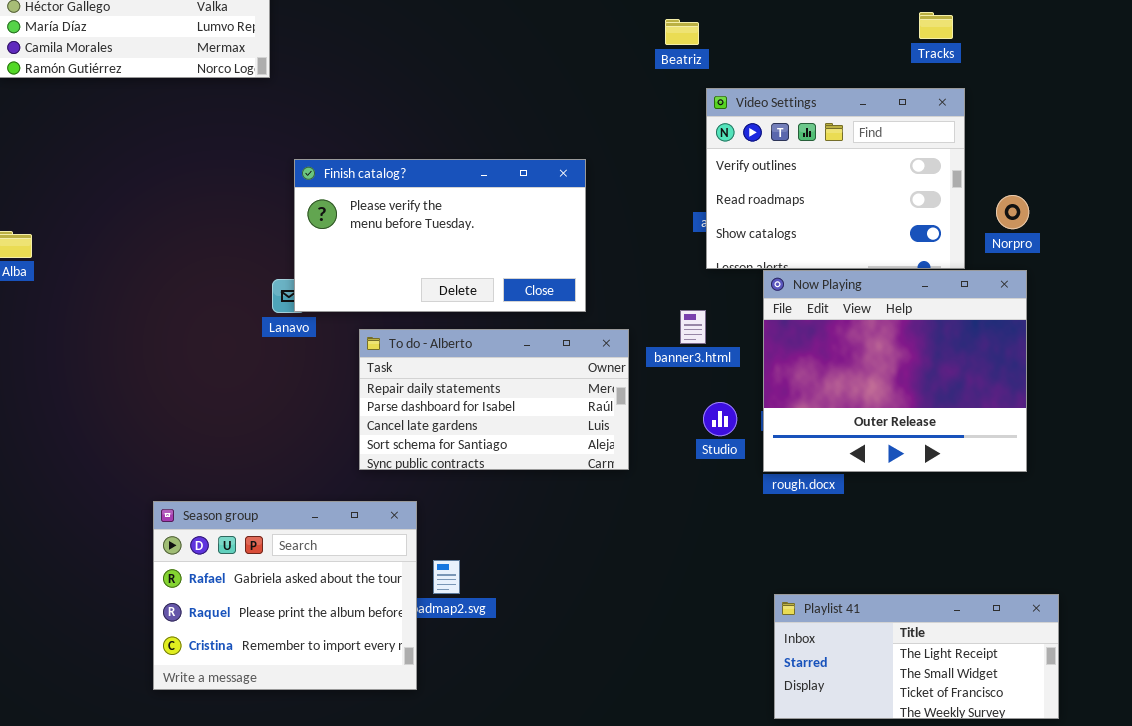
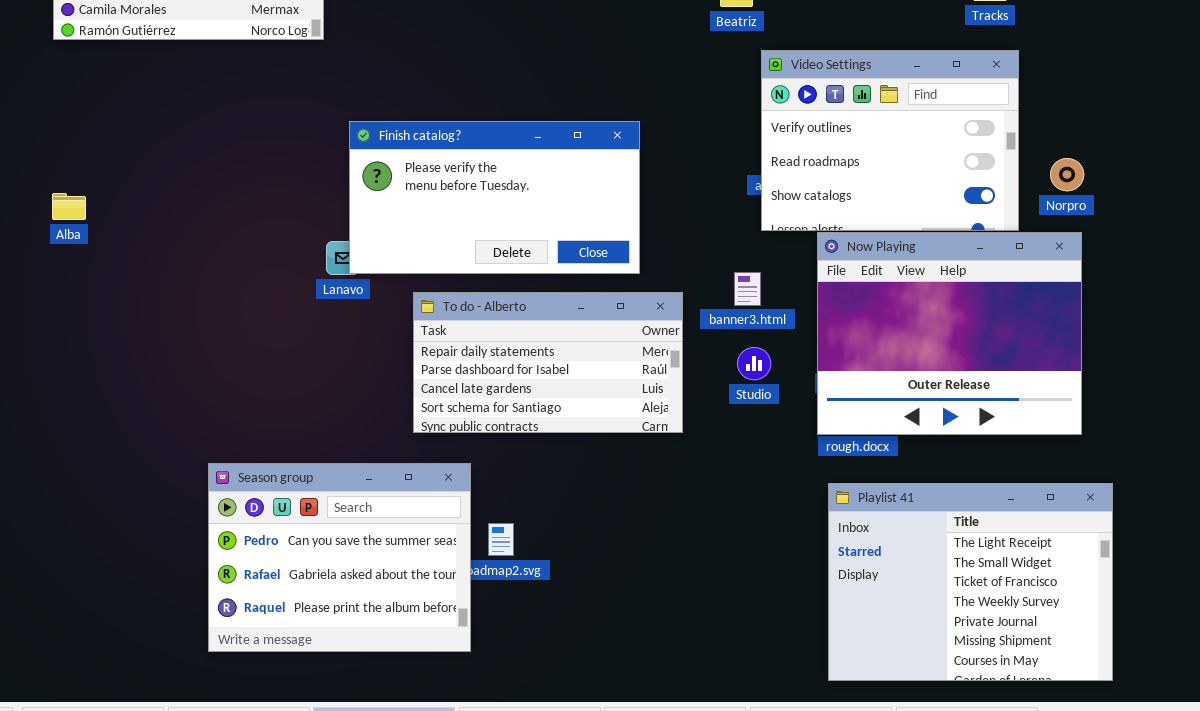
Studio: [703,402,737,436] -> [737,347,771,380], moved
Season group: [153,501,417,690] -> [208,463,471,652], scrolled up 1 row
Playlist 41: [774,594,1059,719] -> [828,483,1113,681], resized

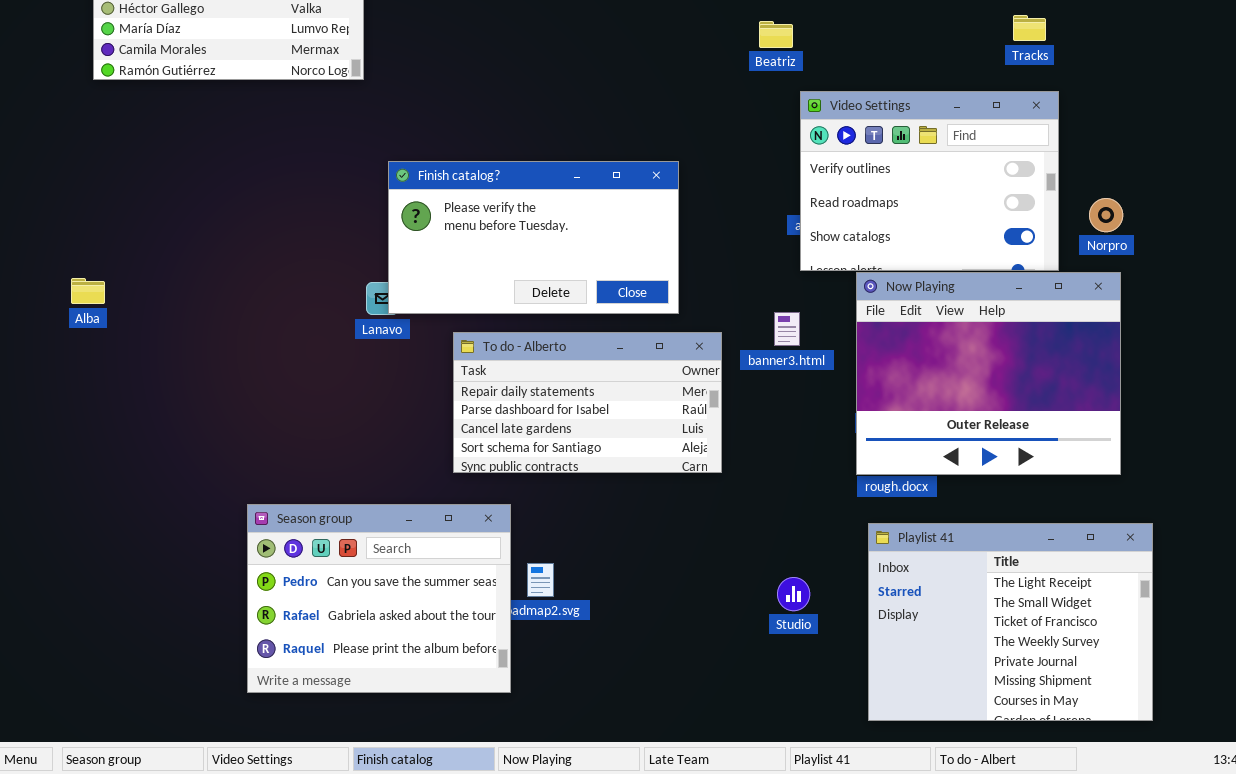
Alba: [52,193,86,220] -> [71,278,105,304], moved
Studio: [737,347,771,380] -> [777,577,810,611], moved

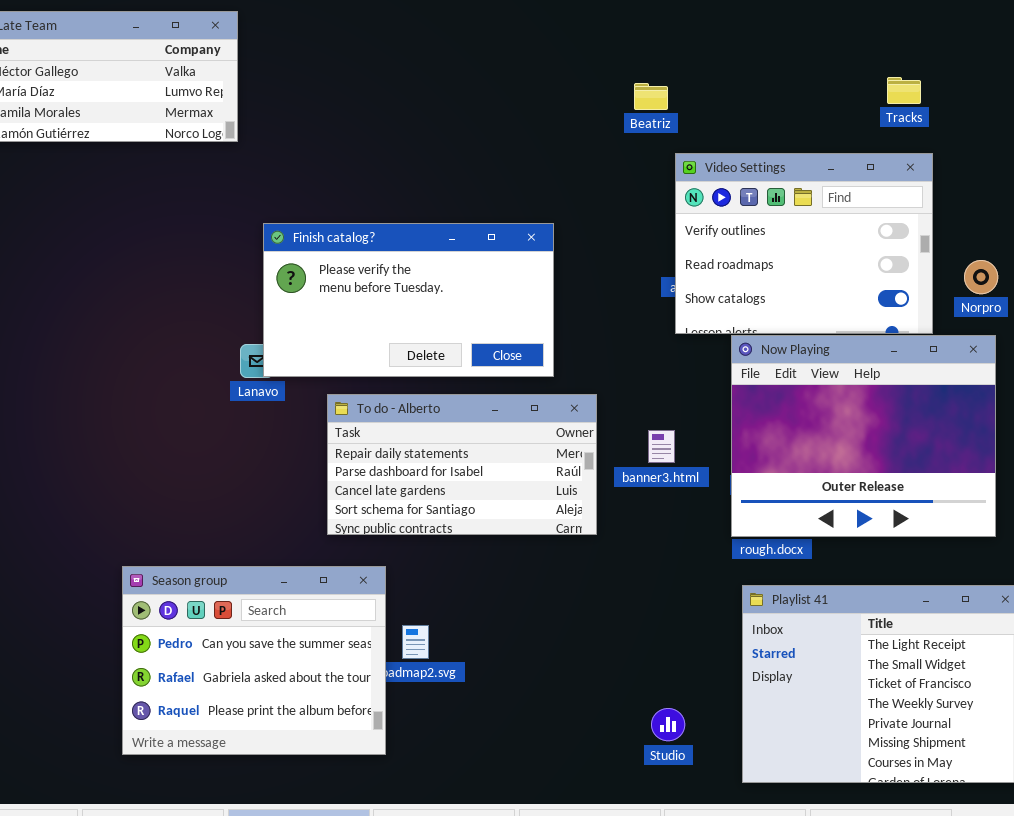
banner3.html: [774,312,800,346] -> [648,430,675,463], moved
Studio: [777,577,810,611] -> [651,708,685,741], moved

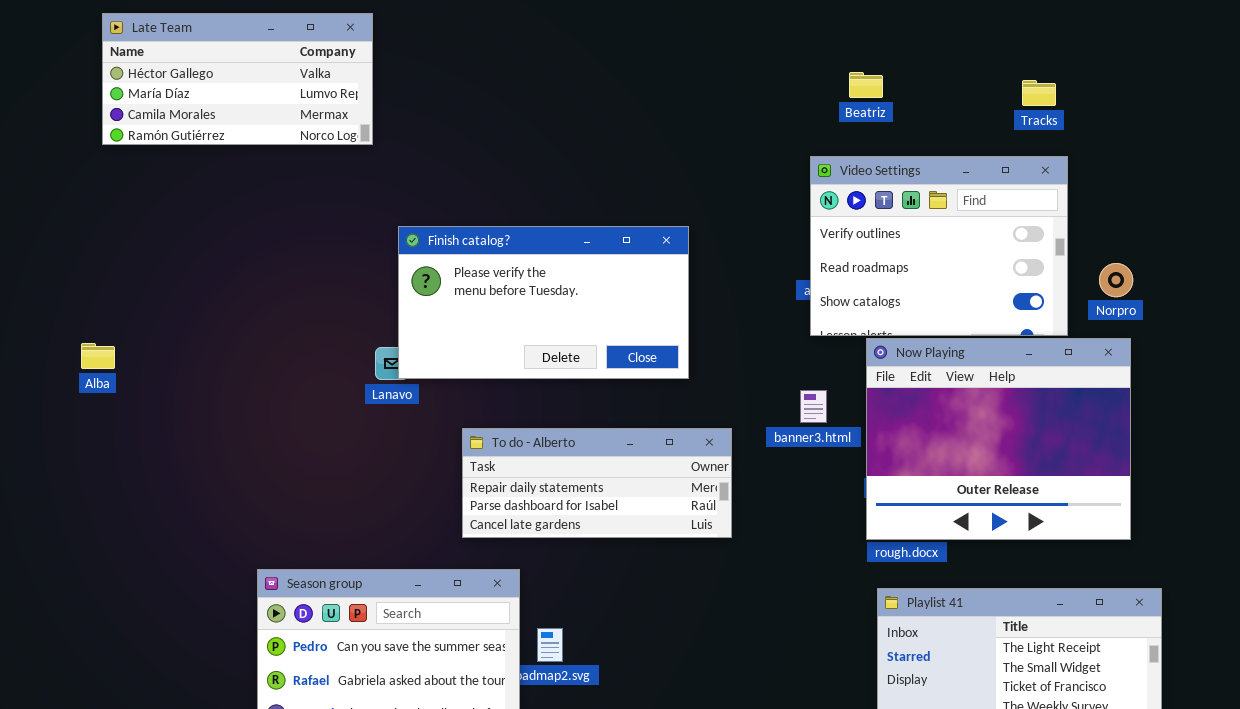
Beatriz: [634,83,668,110] -> [849,72,883,98], moved
To do - Alberto: [327,394,597,535] -> [462,428,732,538], resized
banner3.html: [648,430,675,463] -> [800,390,827,423], moved

